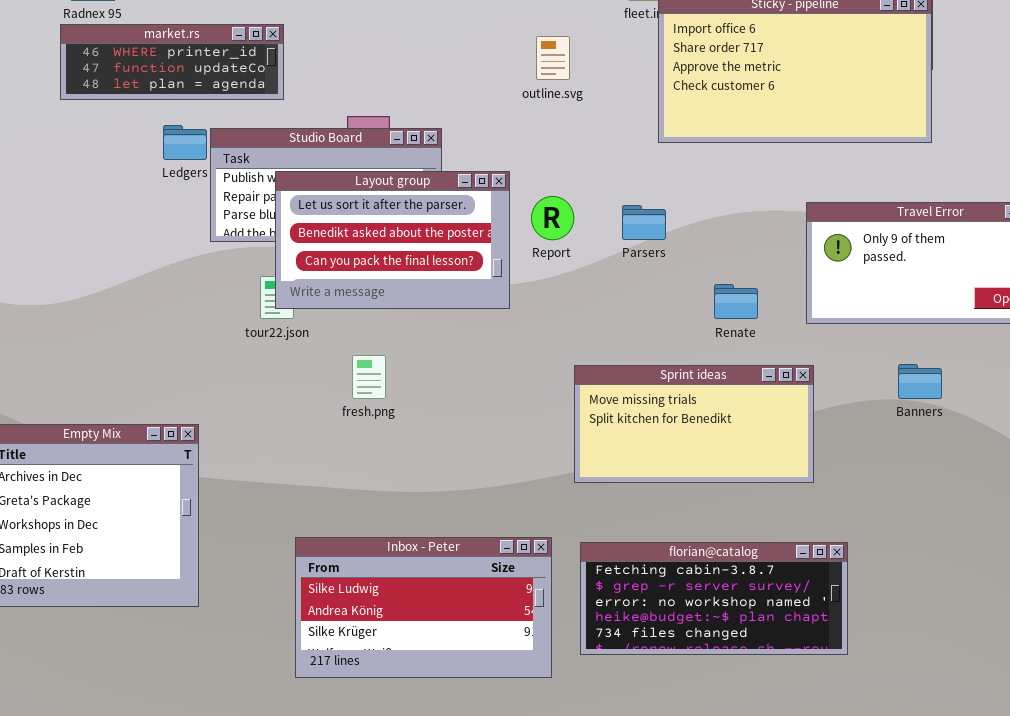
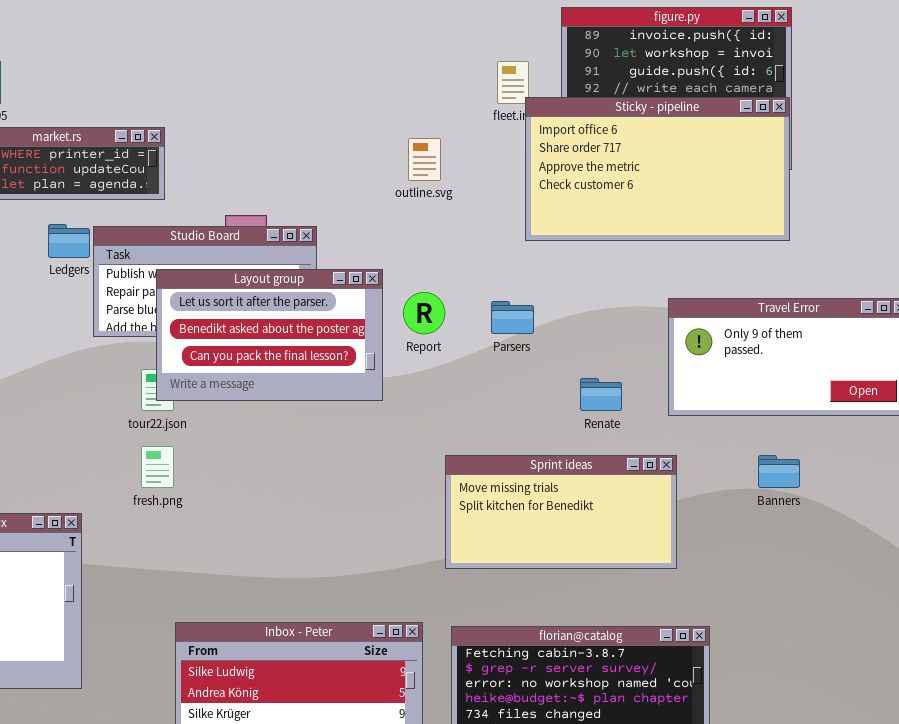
fresh.png: [352,355,386,399] -> [141,446,174,488], moved

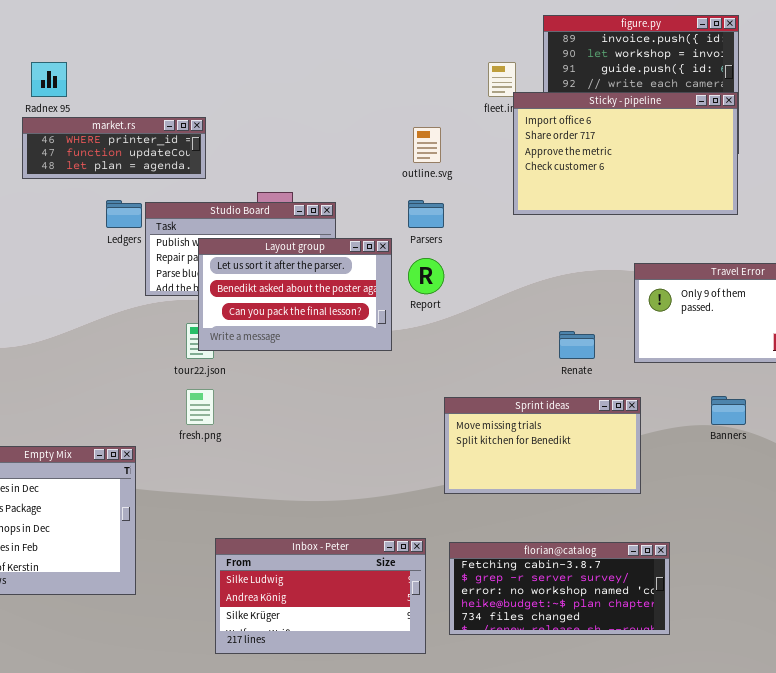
Parsers: [491,301,534,334] -> [408,200,444,228], moved

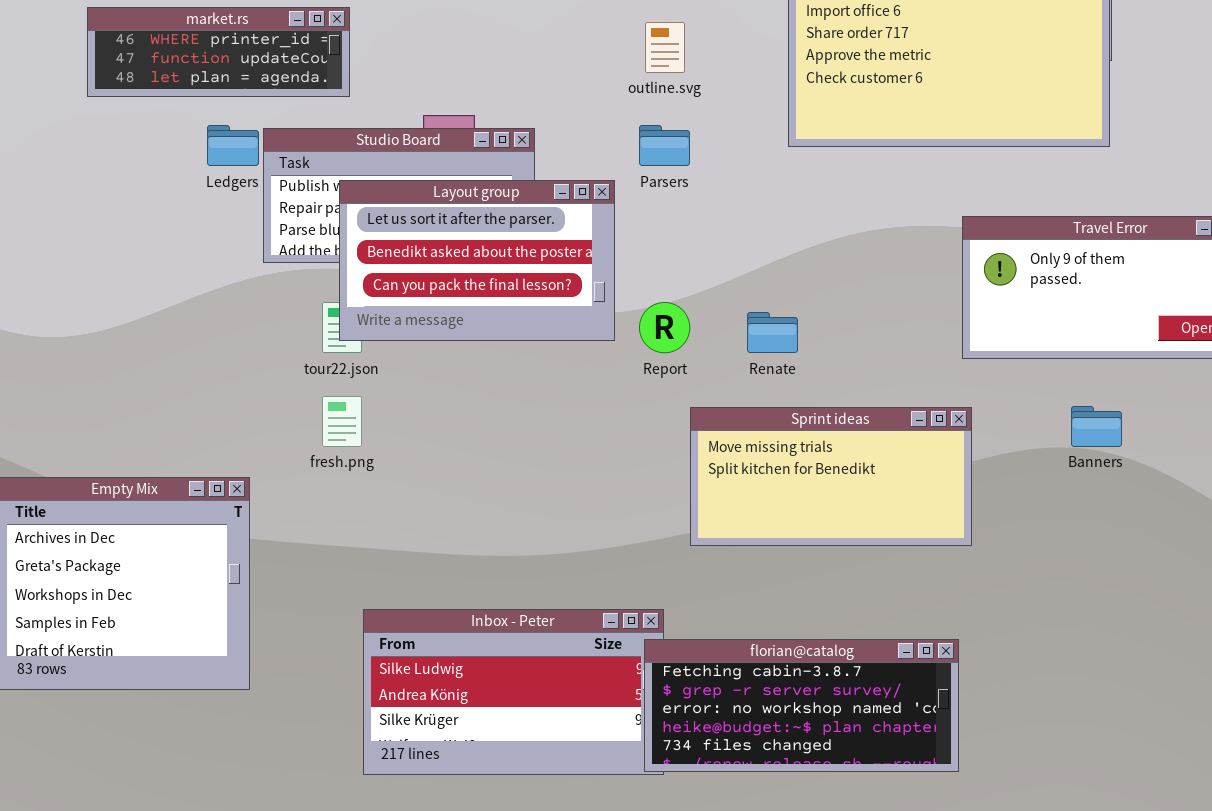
Report: [408,258,444,294] -> [639,302,690,353], moved
Renate: [559,331,595,359] -> [747,312,798,353], moved
florian@catalog: [449,542,670,635] -> [644,639,959,772], moved

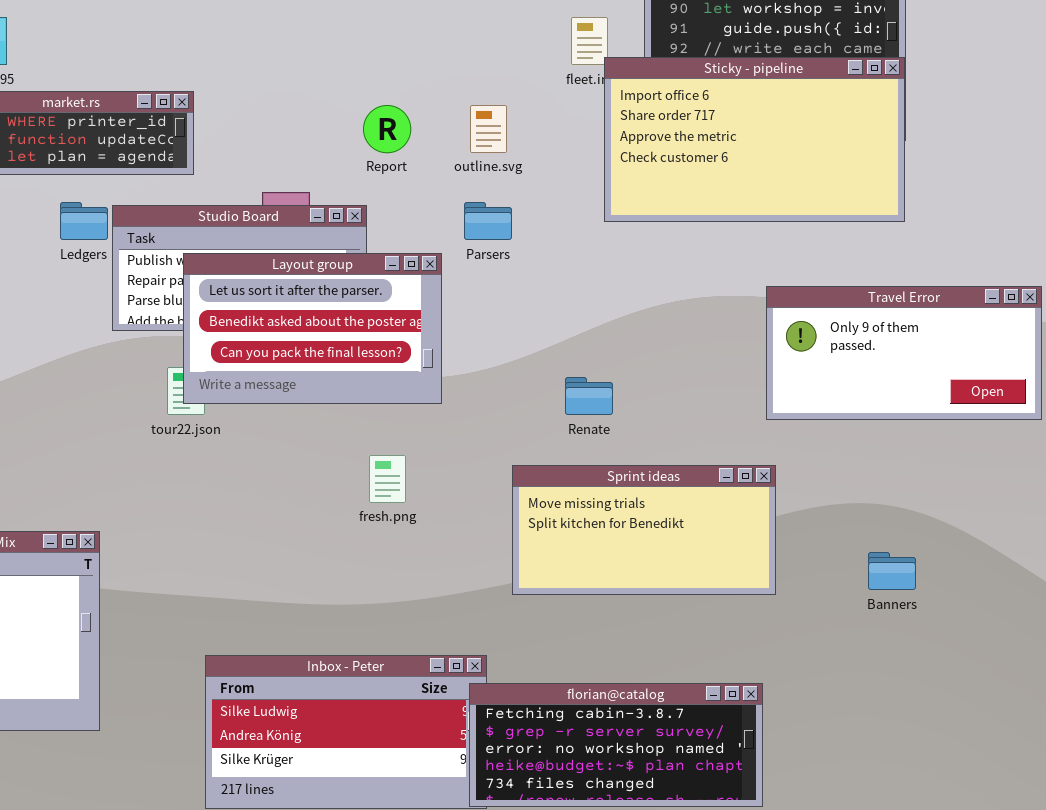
Report: [639,302,690,353] -> [363,105,411,153], moved
fresh.png: [322,396,362,447] -> [369,455,406,503], moved
Banners: [1071,406,1122,447] -> [868,552,916,590], moved

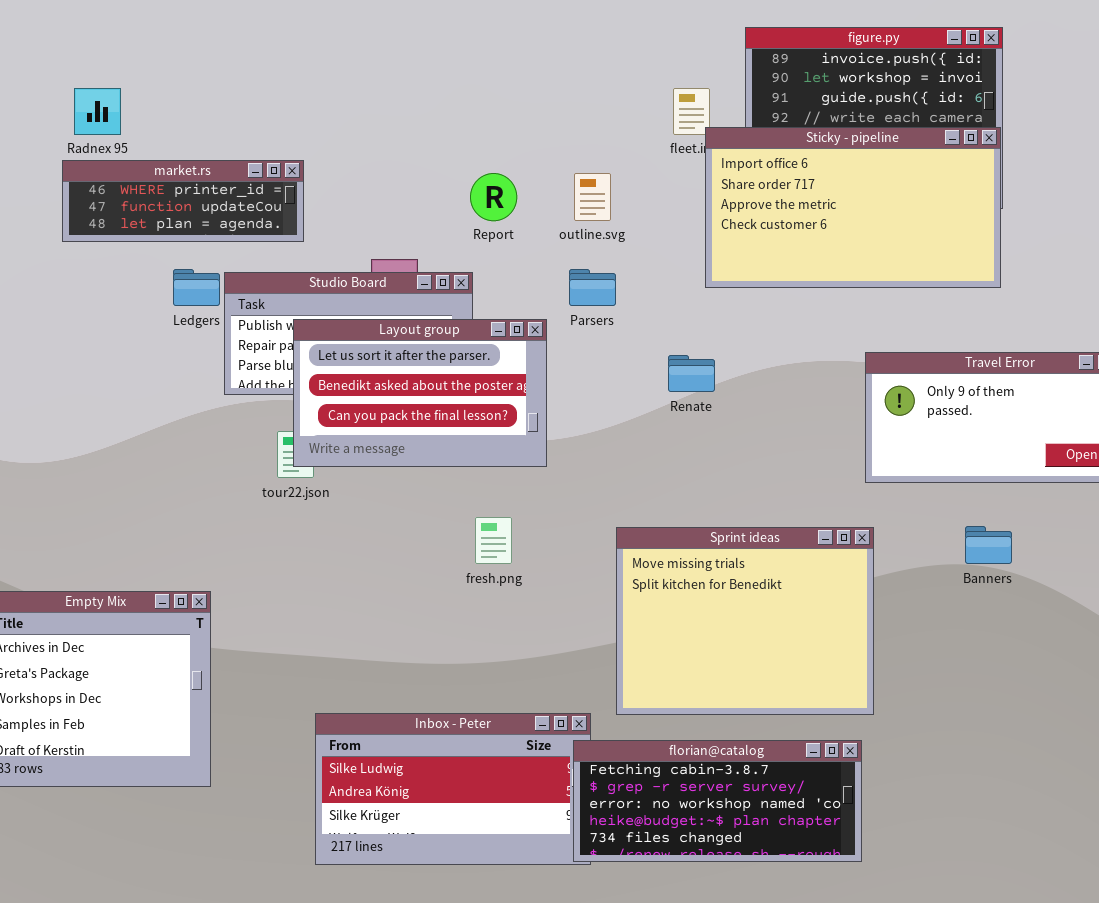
Renate: [565,377,613,415] -> [668,355,715,392], moved
Sprint ideas: [512,465,776,595] -> [616,527,874,715], resized
Banners: [868,552,916,590] -> [965,526,1012,564], moved

